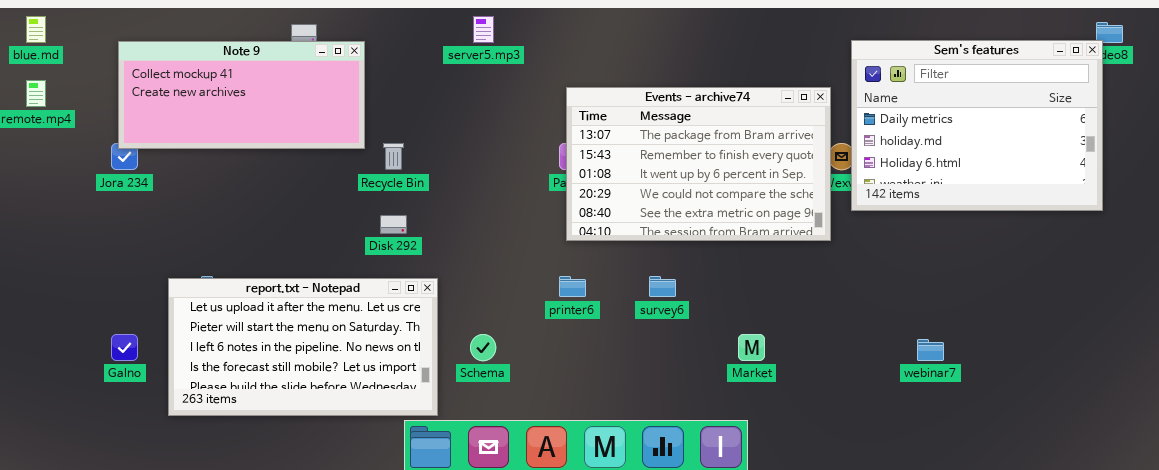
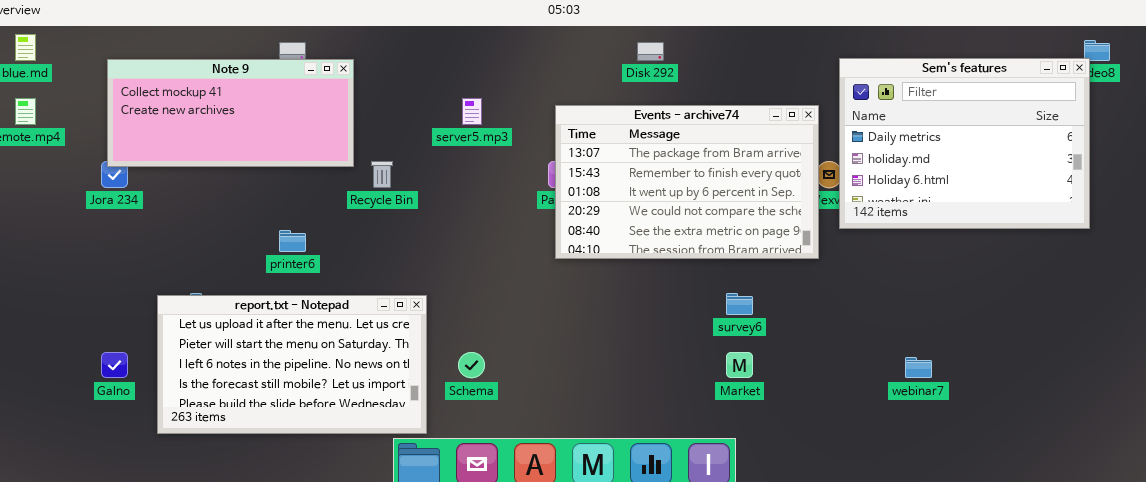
server5.mp3: [473,16,494,43] -> [462,98,482,125], moved
Disk 292: [380,215,407,234] -> [637,42,664,61], moved
printer6: [559,276,586,297] -> [279,230,306,252], moved
survey6: [649,276,676,297] -> [726,293,753,315], moved

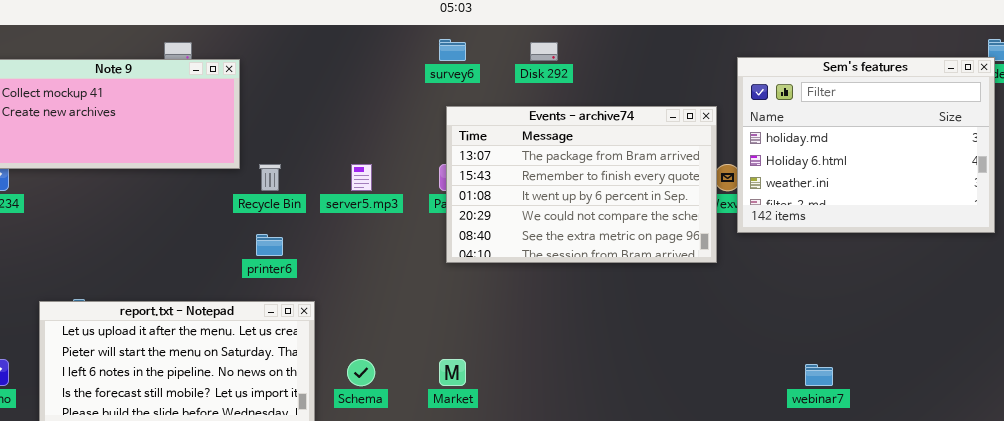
Sem's features: [839,58,1090,229] -> [737,57,995,233], scrolled down 1 row
server5.mp3: [462,98,482,125] -> [351,164,372,191], moved
printer6: [279,230,306,252] -> [256,234,283,256], moved
survey6: [726,293,753,315] -> [439,39,466,61], moved
Market: [726,352,753,378] -> [439,359,466,386], moved

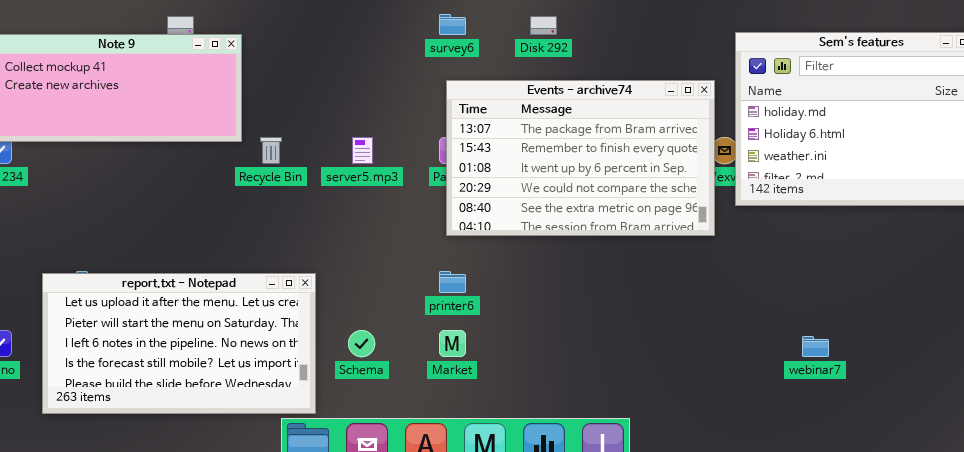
printer6: [256,234,283,256] -> [439,271,466,293], moved

